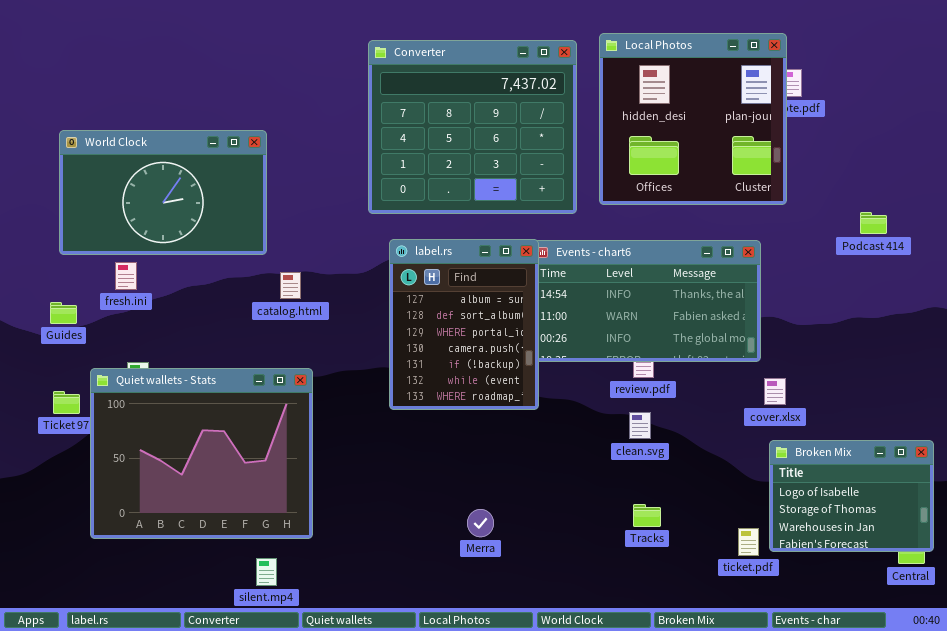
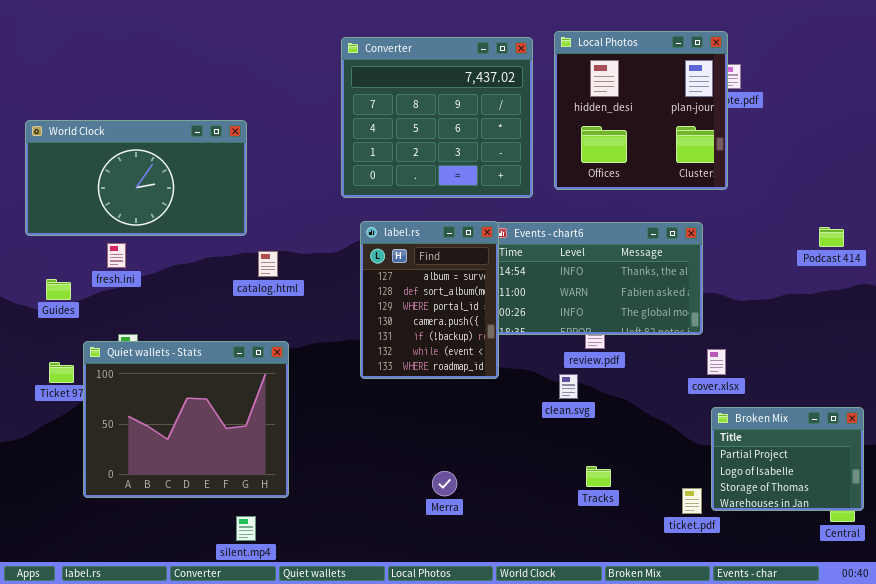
World Clock: [59,130,267,255] -> [25,120,247,236], resized
Podcast 414: [860,212,887,234] -> [819,227,844,247], moved
clean.svg: [629,412,651,439] -> [559,374,578,399], moved
Broken Mix: [769,440,934,552] -> [711,407,864,511], scrolled up 1 row

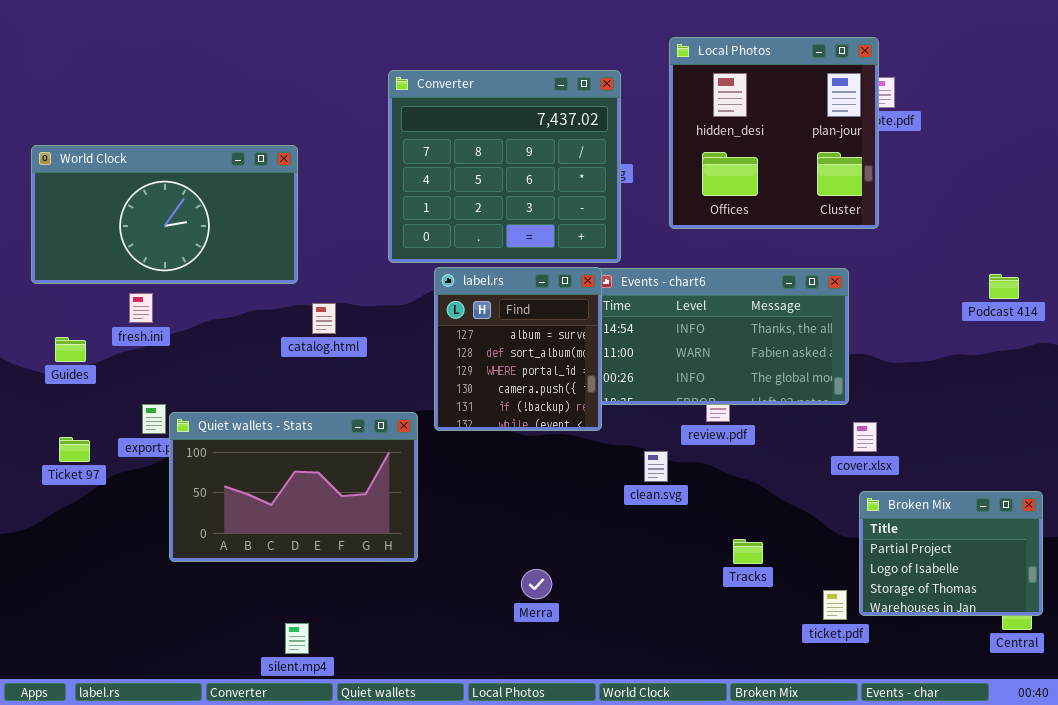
Converter: [341,37,533,198] -> [388,70,621,263], moved
label.rs: [360,221,499,379] -> [434,267,602,431], resized
Quiet wallets - Stats: [83,341,289,498] -> [169,412,418,562], moved, resized
clean.svg: [559,374,578,399] -> [644,451,668,482], moved
Tracks: [586,466,611,487] -> [733,539,763,564], moved

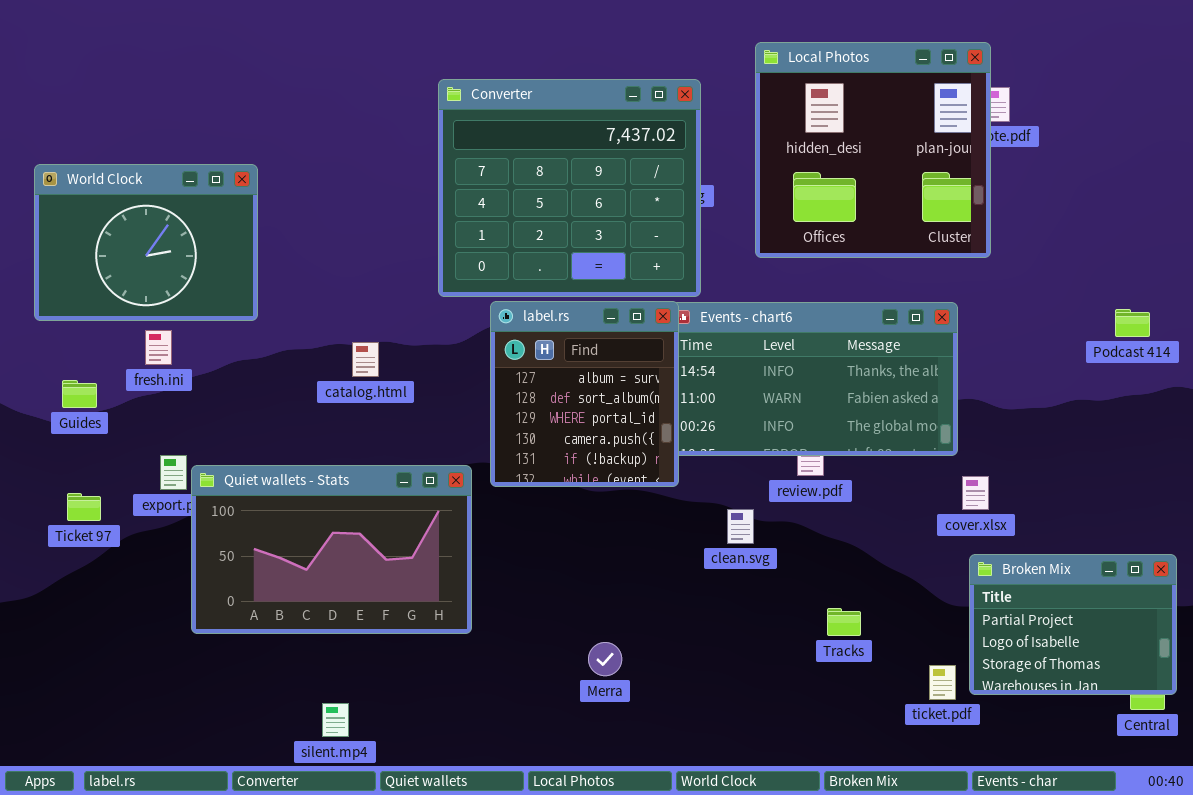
World Clock: [31,145,298,284] -> [34,164,258,321], resized

